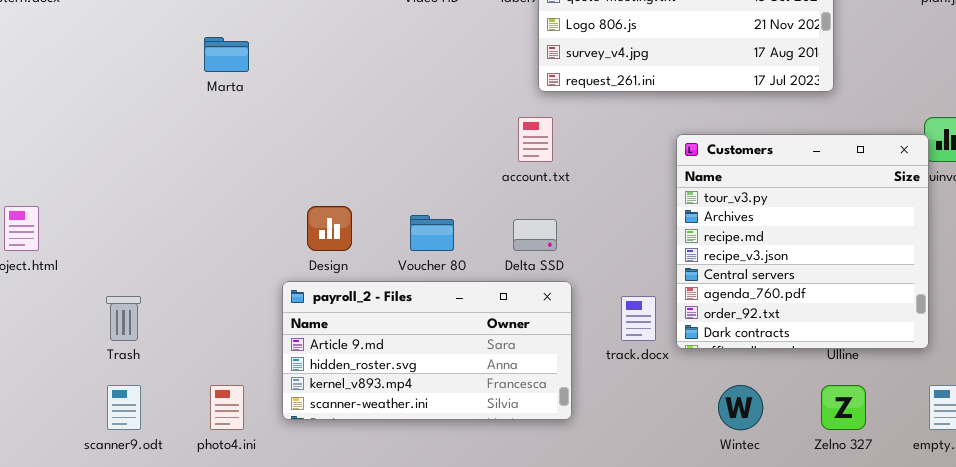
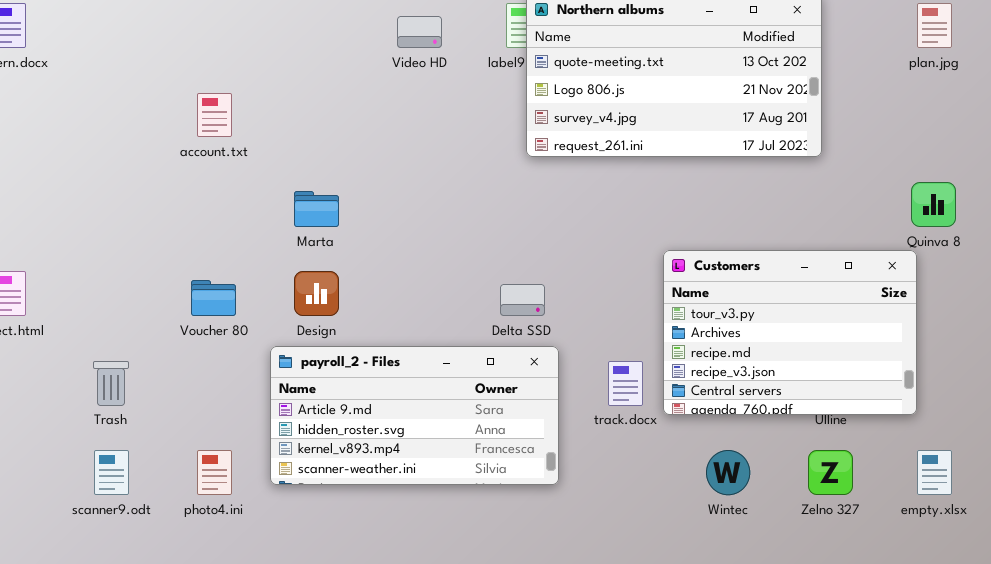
Marta: [204,37,249,72] -> [294,191,339,227], moved
account.txt: [518,117,553,162] -> [197,93,232,137], moved
Customers: [676,134,929,349] -> [663,250,917,415], resized
Voucher 80: [410,215,454,251] -> [191,280,236,316], moved

